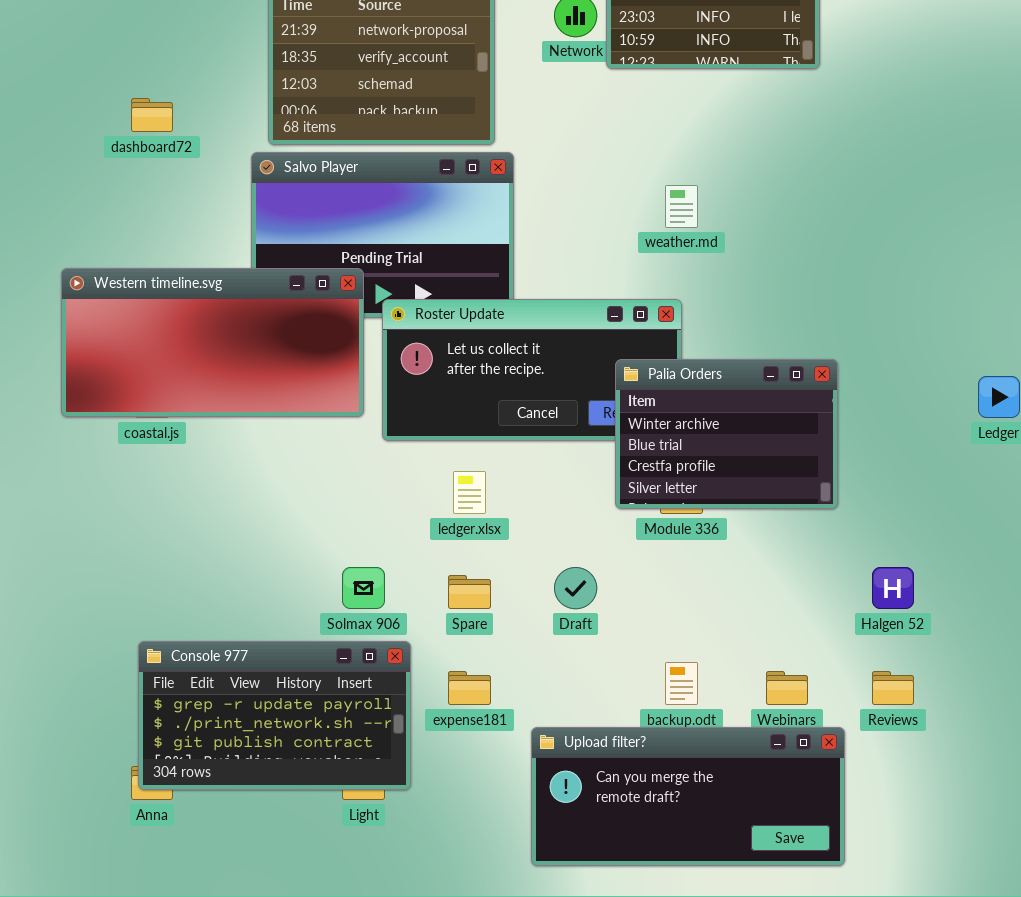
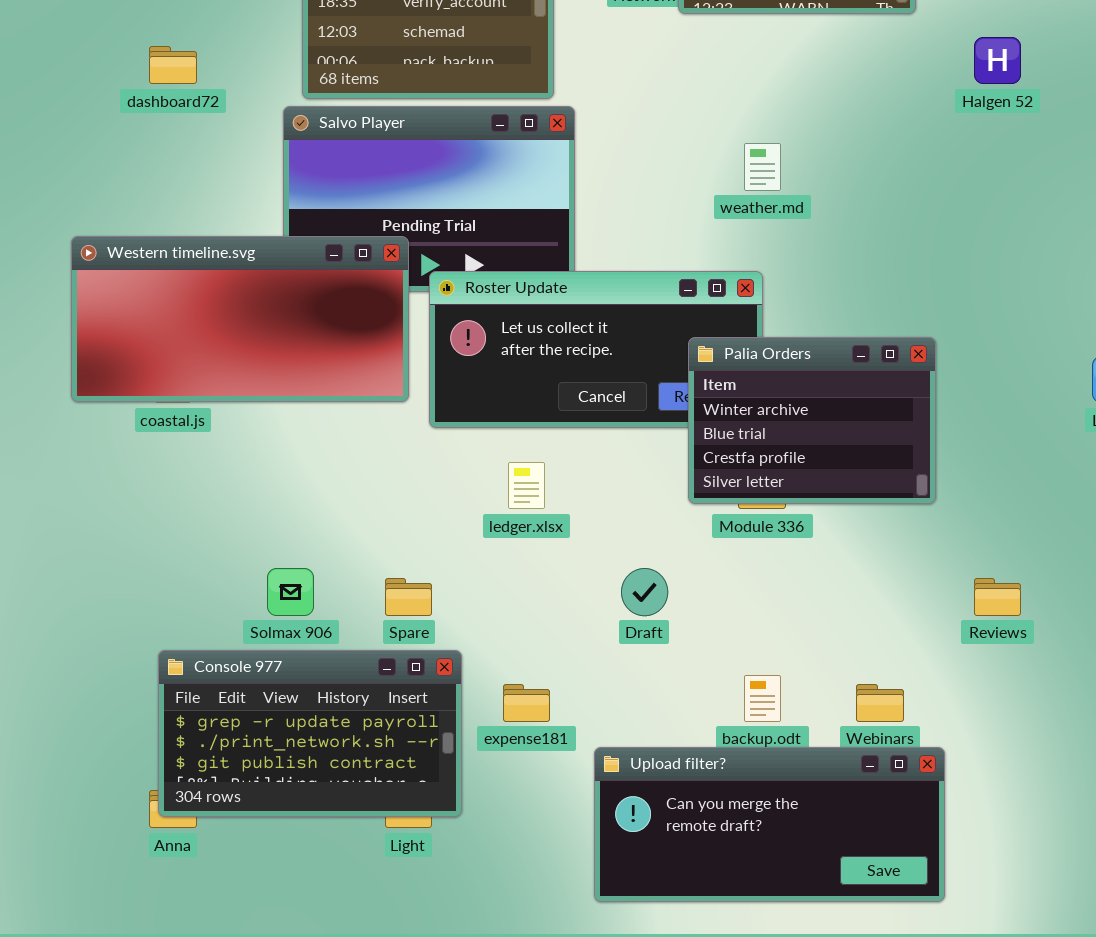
Solmax 906: [342,567,385,609] -> [267,568,314,616], moved
Halgen 52: [872,567,914,609] -> [974,37,1021,84], moved
Spare: [448,575,491,609] -> [385,578,432,616], moved
Reviews: [872,671,914,705] -> [974,578,1021,616], moved

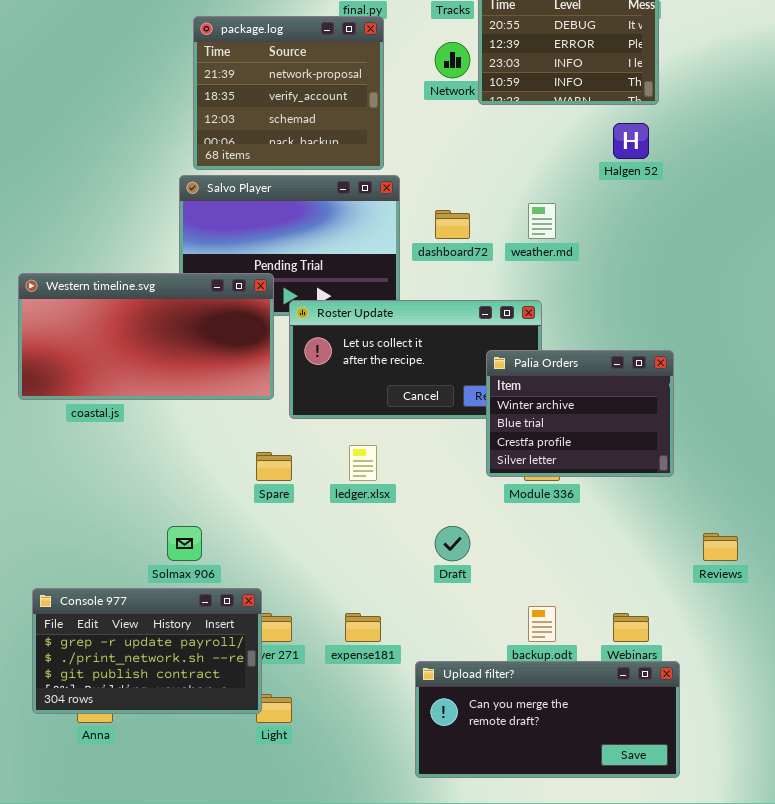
Halgen 52: [974,37,1021,84] -> [613,123,649,159], moved
dashboard72: [149,46,197,84] -> [435,210,470,239], moved
Spare: [385,578,432,616] -> [256,452,292,481], moved
Console 977: [158,650,462,817] -> [32,588,262,714], moved

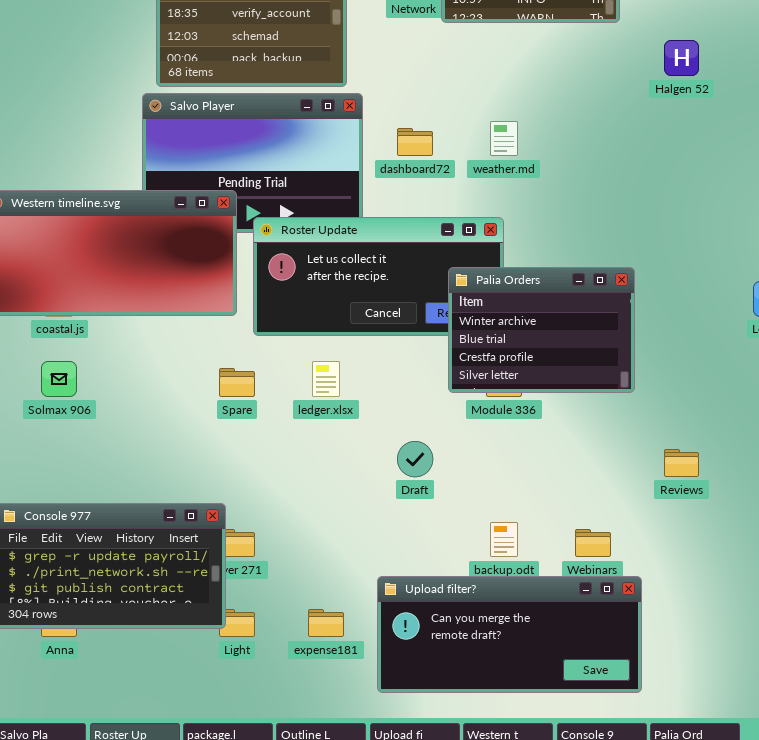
Halgen 52: [613,123,649,159] -> [664,40,699,76], moved
Solmax 906: [167,526,202,561] -> [41,361,77,397], moved
expense181: [345,613,381,642] -> [308,609,344,637], moved

